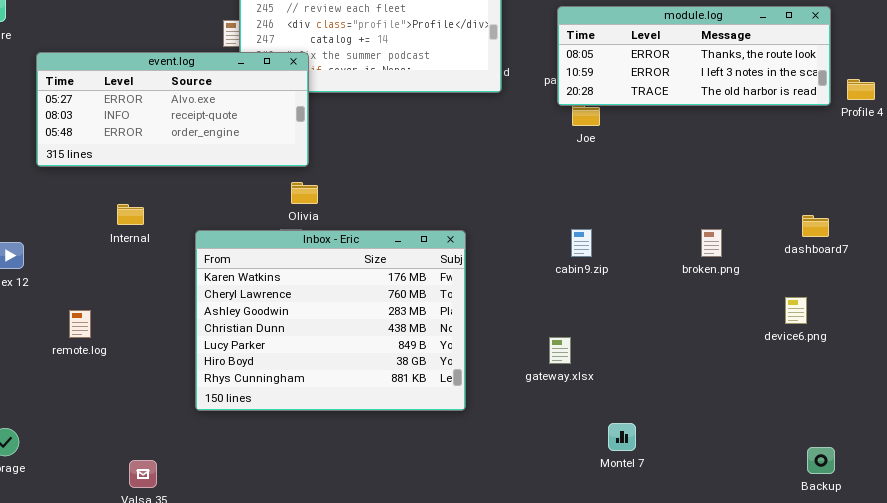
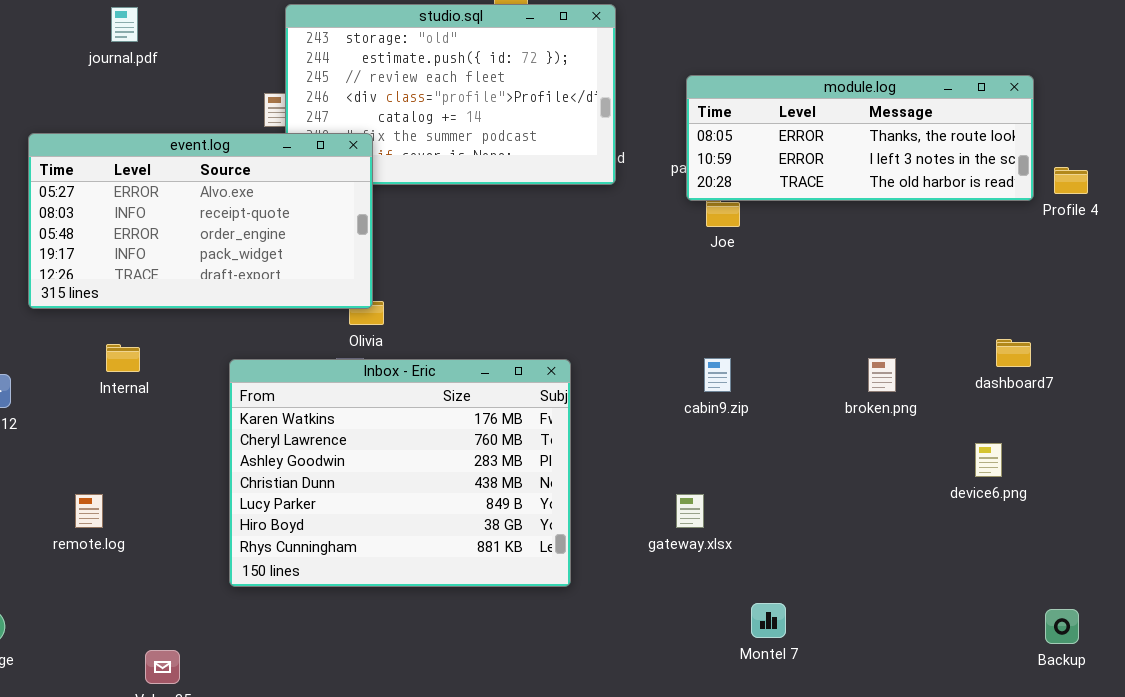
event.log: [36,52,309,167] -> [28,133,373,309], resized
Internal: [117,204,144,225] -> [106,344,140,372], moved
remote.log: [69,310,91,338] -> [75,494,103,528], moved
Backup: [807,447,835,474] -> [1045,609,1079,644], moved

